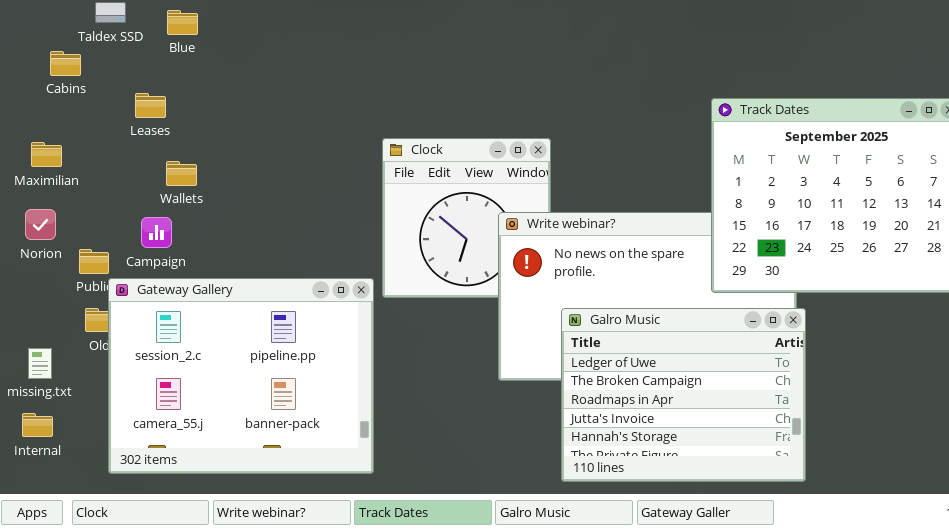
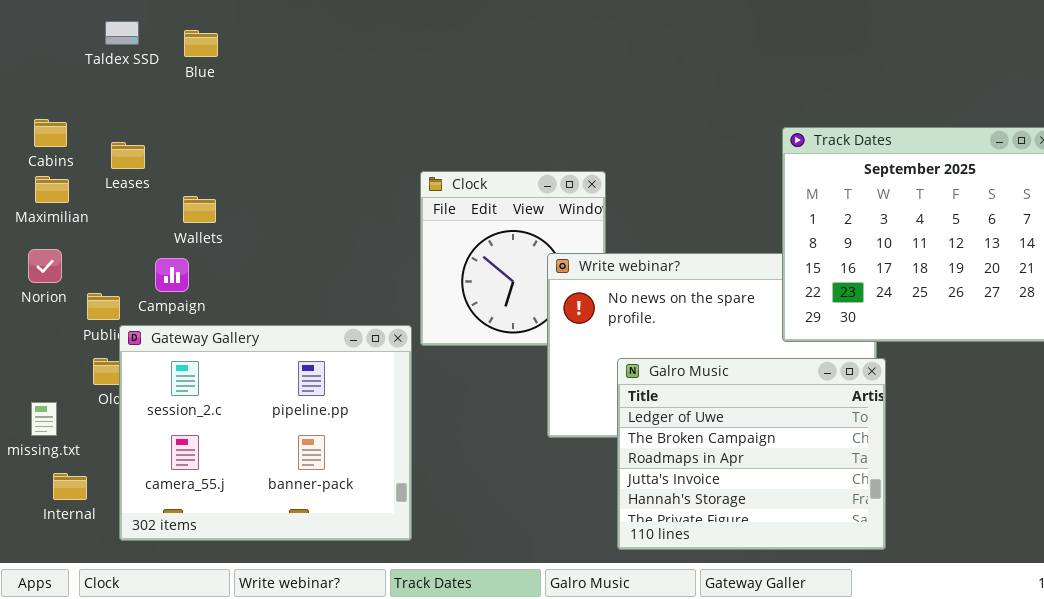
Cabins: [50,51,81,76] -> [34,119,67,147], moved
Leases: [135,93,166,118] -> [111,142,145,169], moved
Internal: [22,413,53,437] -> [53,473,87,500], moved

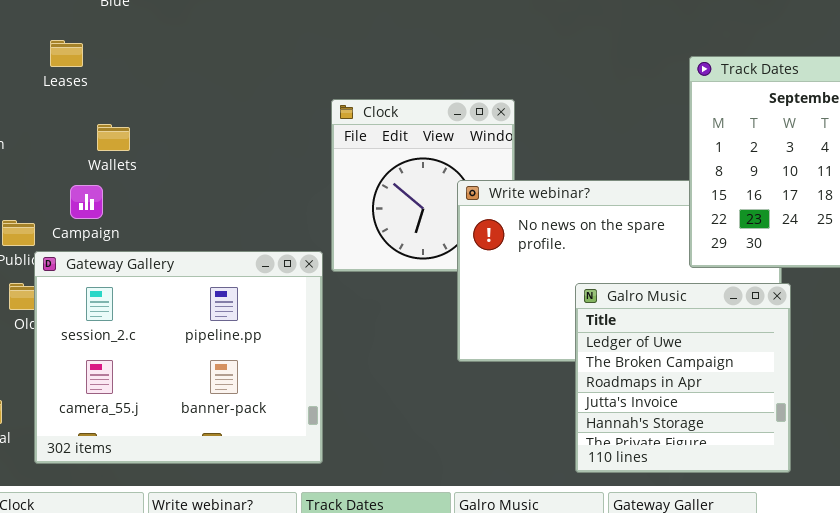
Leases: [111,142,145,169] -> [50,40,83,67], moved
Galro Music: [617,358,886,550] -> [575,283,791,473], resized

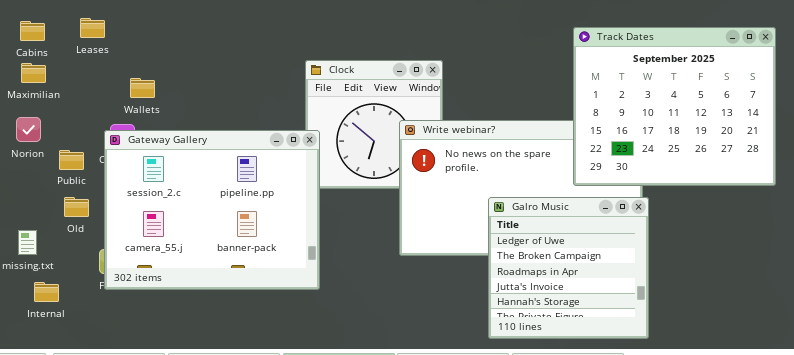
Leases: [50,40,83,67] -> [80,18,105,38], moved
Gateway Gallery: [34,251,323,464] -> [104,130,320,290], moved

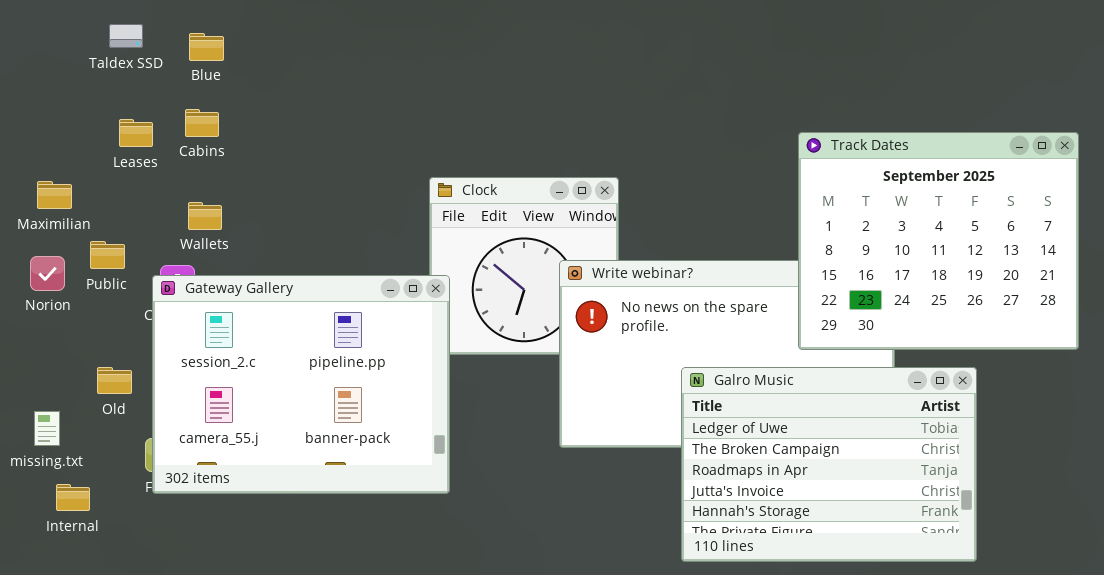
Cabins: [20,21,45,41] -> [185,109,219,137], moved
Public: [59,150,84,170] -> [90,241,125,269], moved
Galro Music: [488,197,649,339] -> [681,367,977,562], resized

